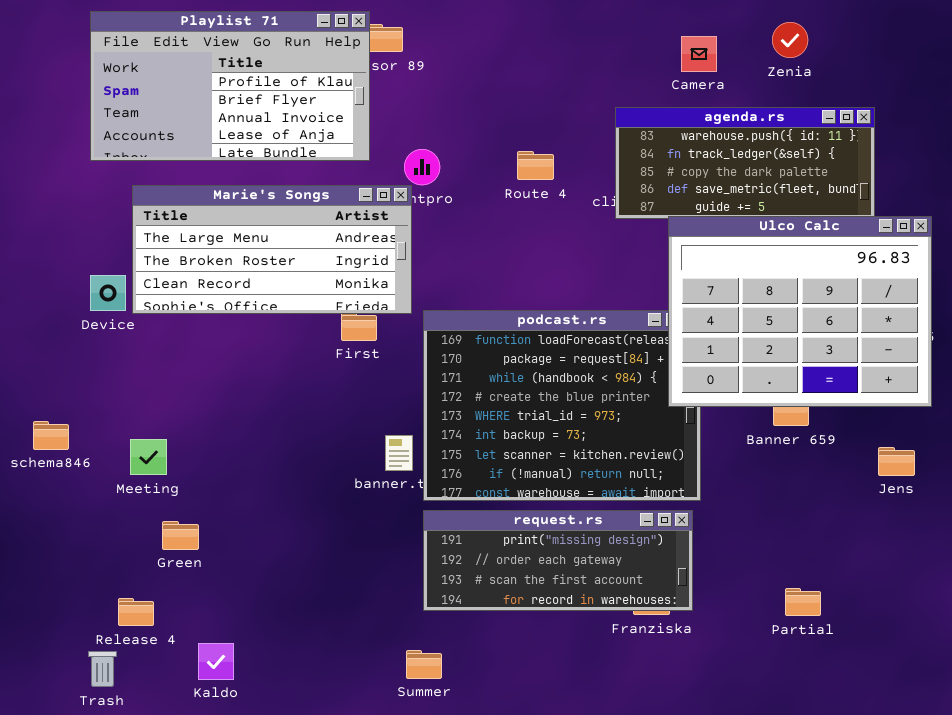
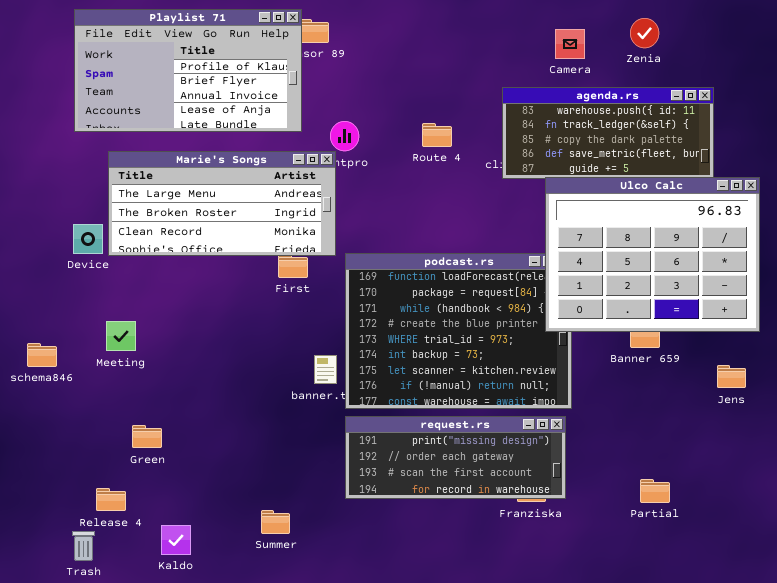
Meeting: [130,439,167,475] -> [106,321,136,351], moved
Summer: [406,650,442,679] -> [261,510,290,534], moved

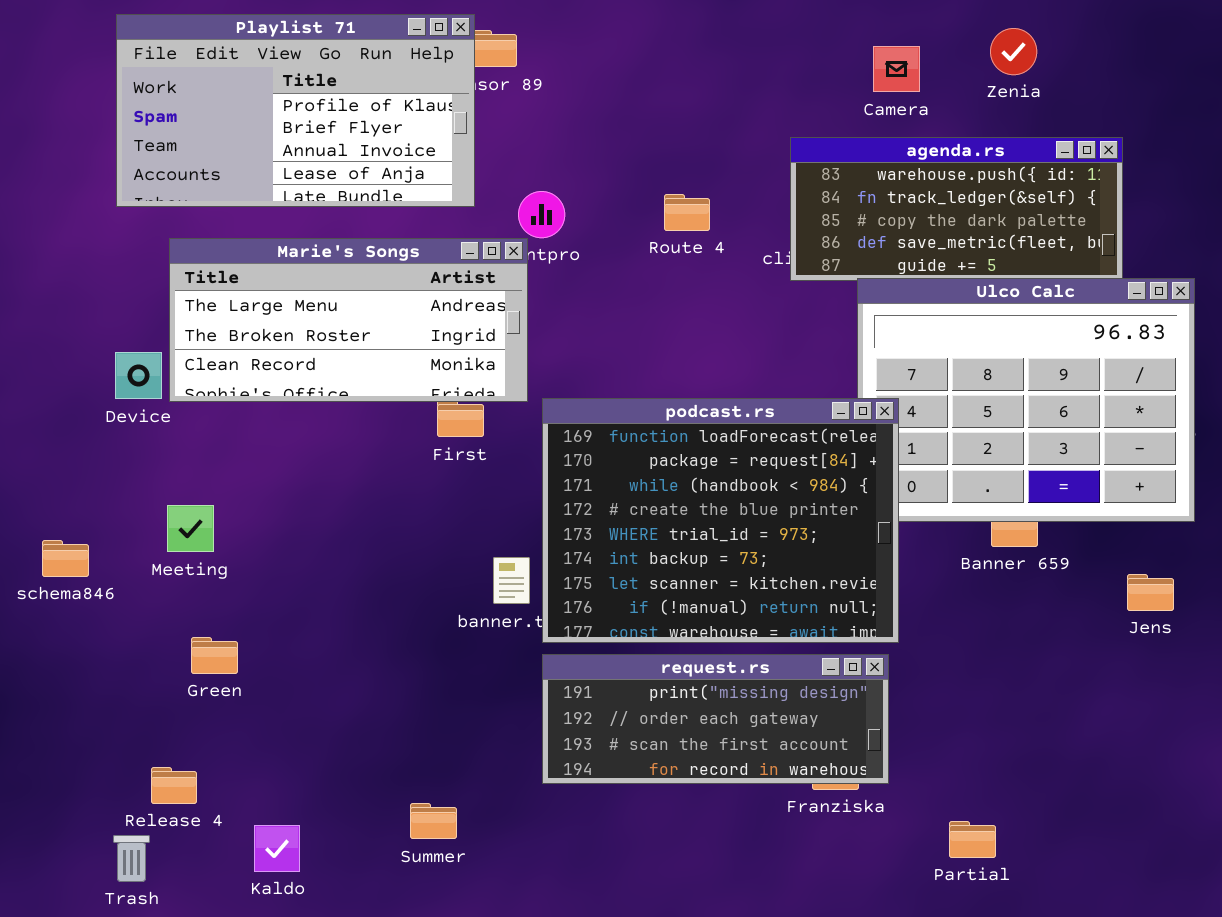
podcast.rs: [345,253,572,409] -> [542,398,899,643], raised
Green: [132,425,162,448] -> [191,637,238,674], moved
Partial: [640,479,670,503] -> [949,821,996,858], moved

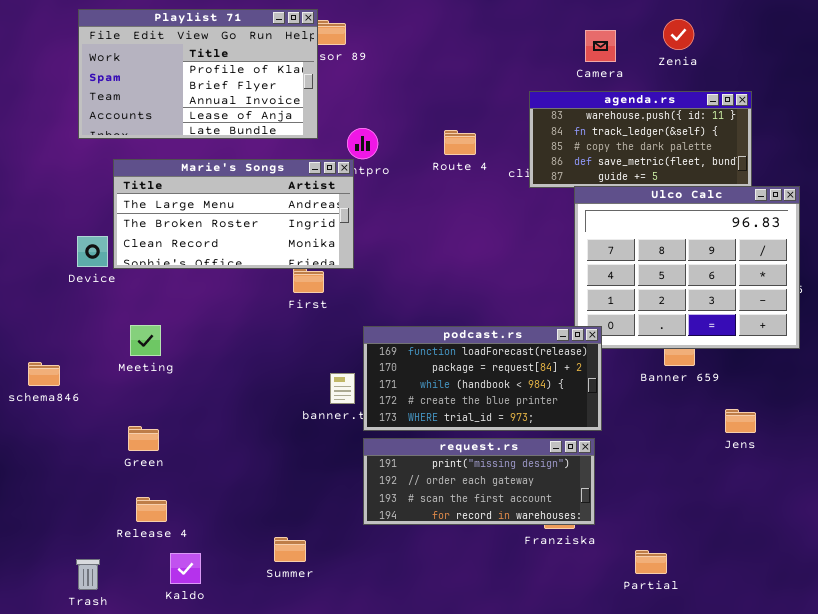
podcast.rs: [542,398,899,643] -> [363,326,602,431], resized
Meeting: [167,505,214,552] -> [130,325,161,356], moved
Jens: [1127,574,1174,611] -> [725,409,756,433], moved
Release 4: [151,767,197,804] -> [136,497,167,522], moved

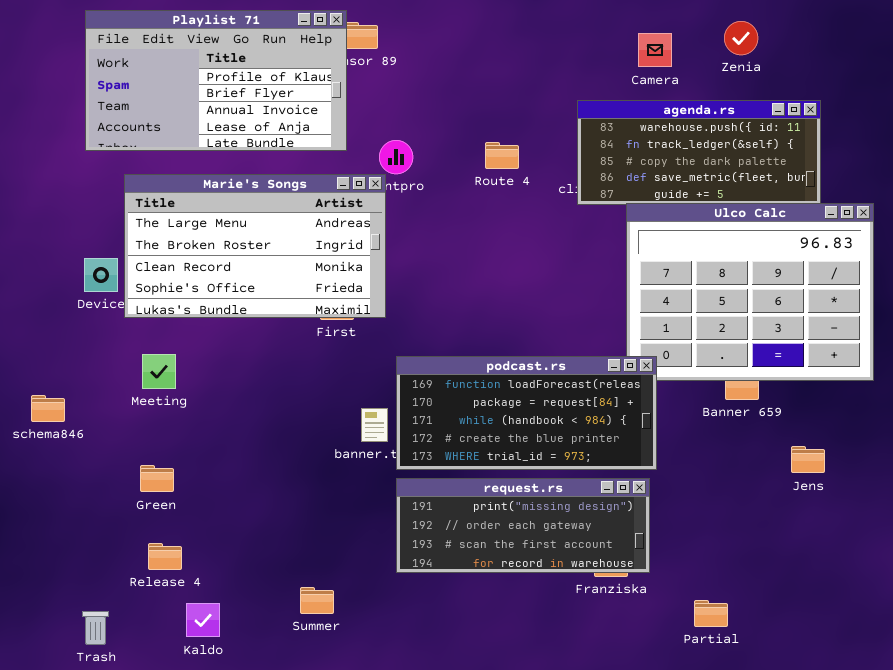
Marie's Songs: [113,159,354,269] -> [124,174,386,318], resized

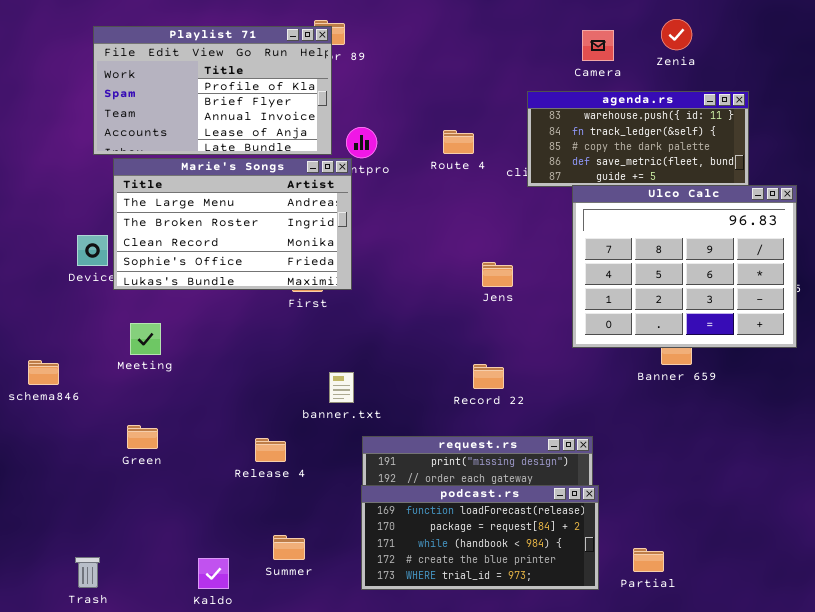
Playlist 71: [85,10,347,151] -> [93,26,332,155], moved
podcast.rs: [396,356,657,470] -> [361,485,599,590], moved
Jens: [791,446,825,473] -> [482,262,513,287], moved
Release 4: [148,543,182,570] -> [255,438,286,462], moved
Kaldo: [186,603,220,637] -> [198,558,229,589], moved

